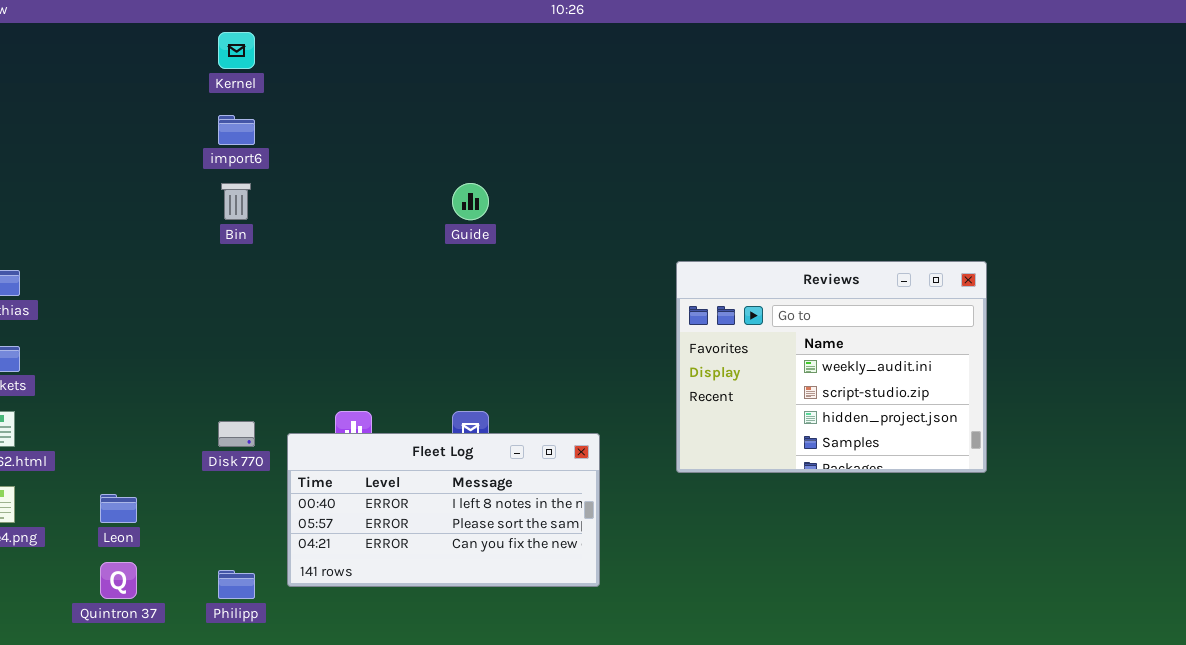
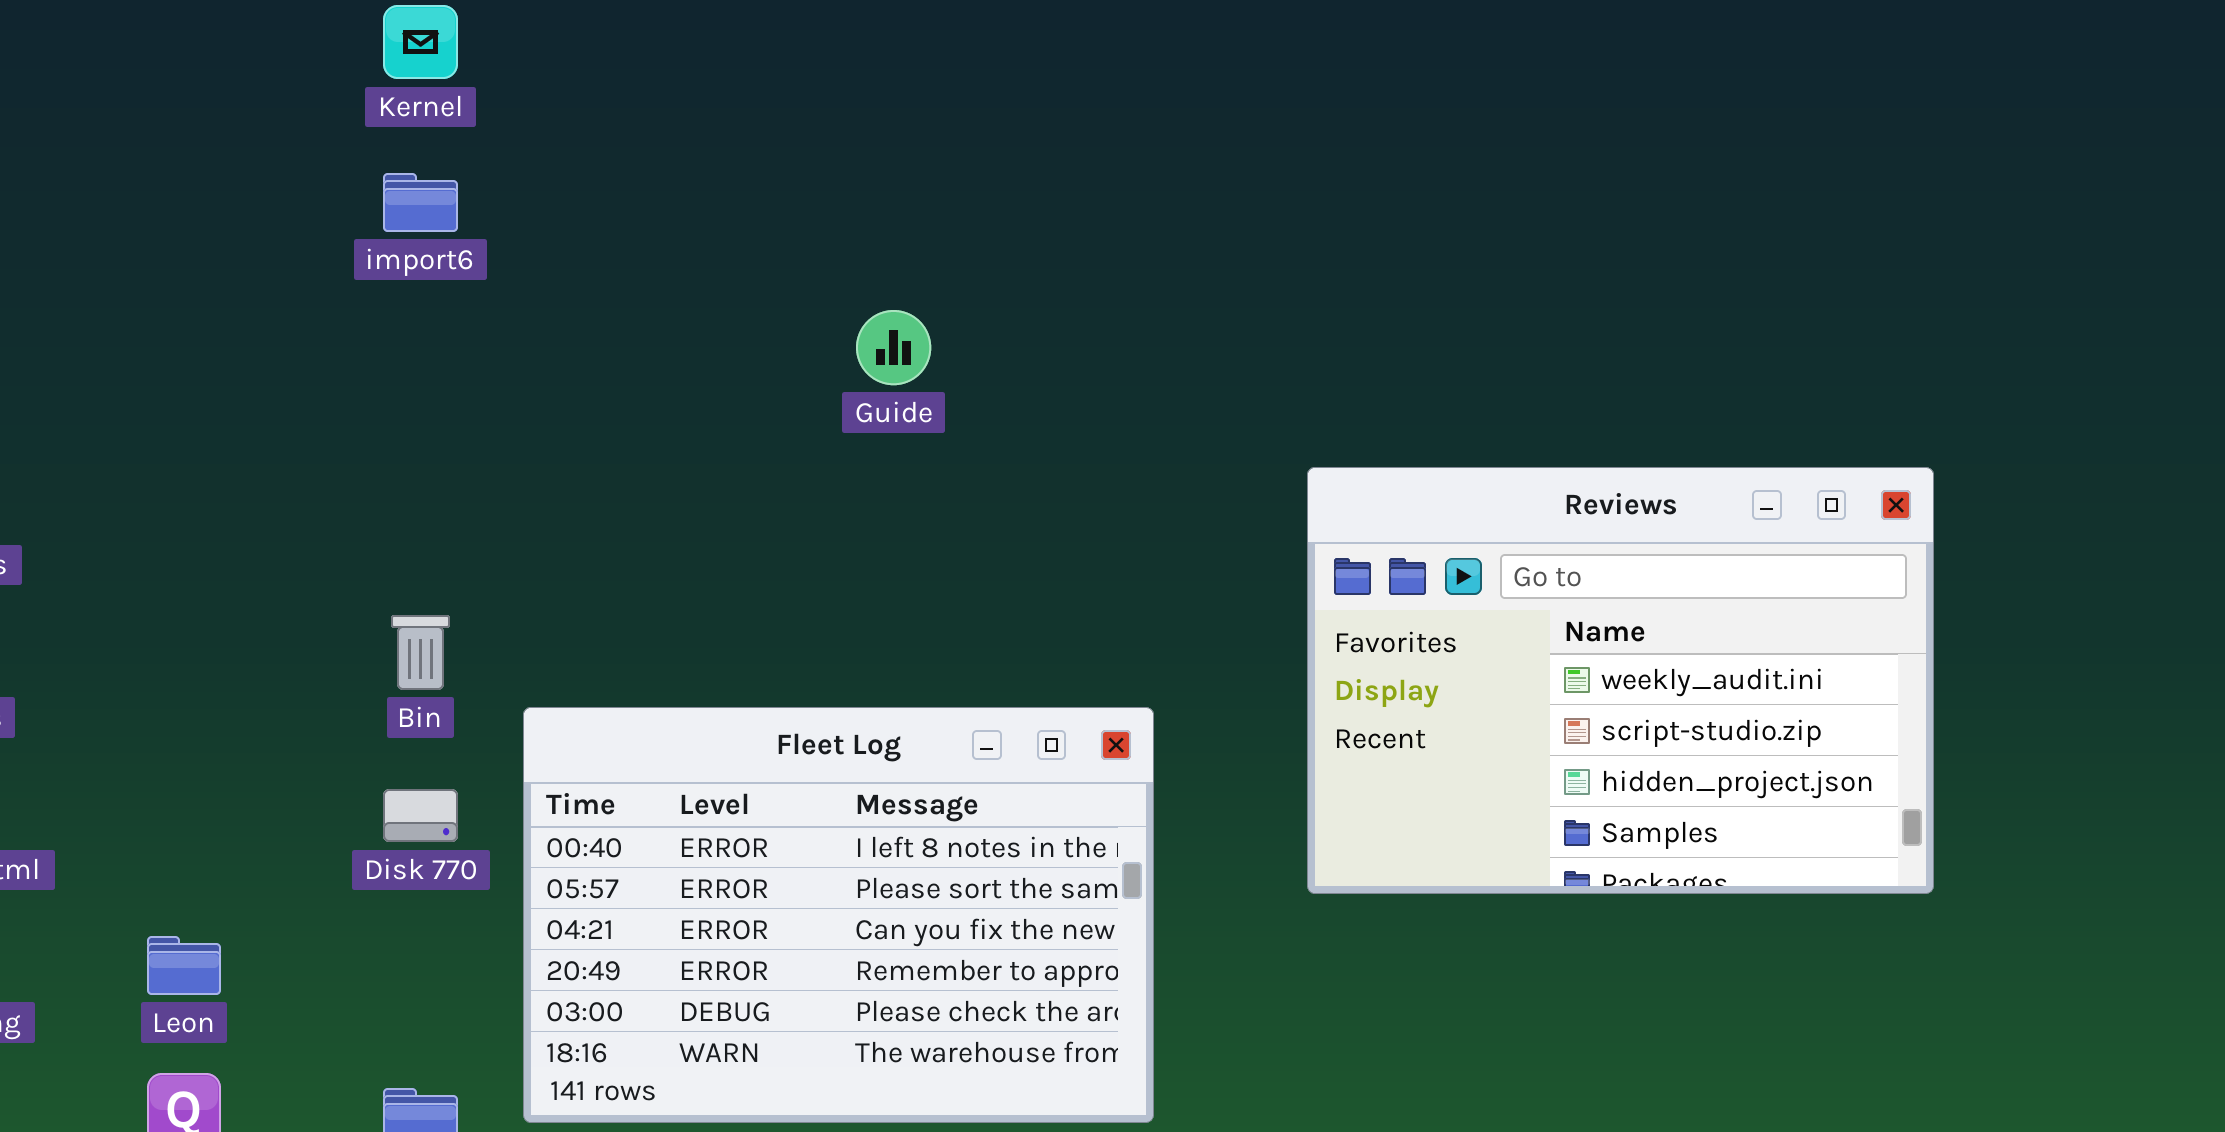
Bin: [221,183,251,220] -> [391,615,450,690], moved
Fleet Log: [287,433,600,587] -> [523,707,1154,1123], resized

